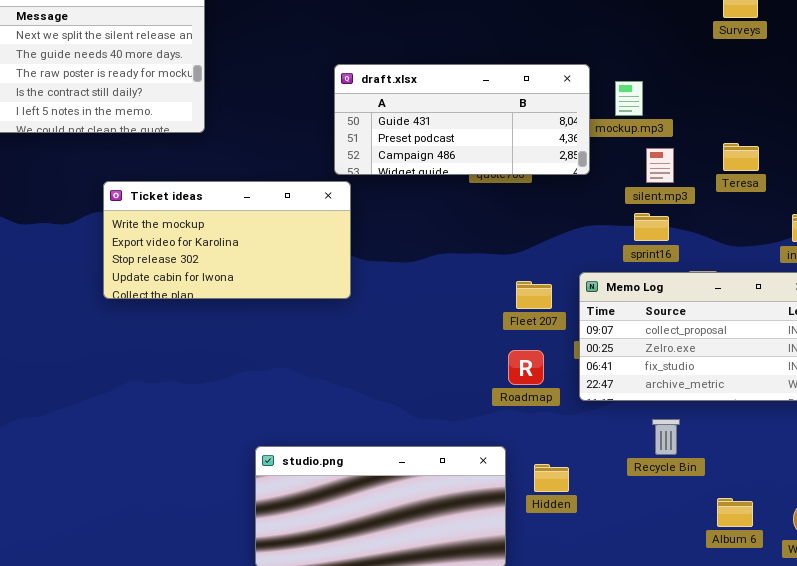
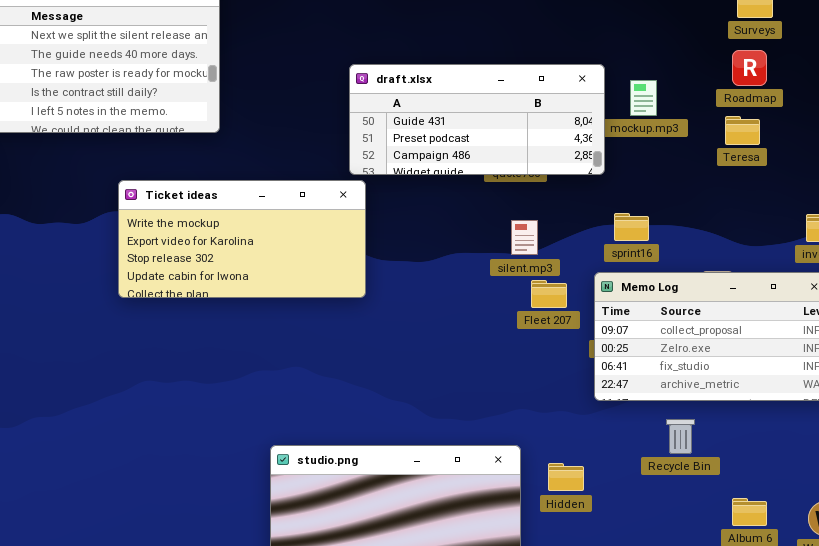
Teresa: [723,143,759,171] -> [725,116,760,145], moved
silent.mp3: [646,148,674,183] -> [511,220,538,255], moved
sprint16: [634,213,669,241] -> [614,213,649,241], moved
Roadmap: [508,350,544,385] -> [732,50,767,86], moved

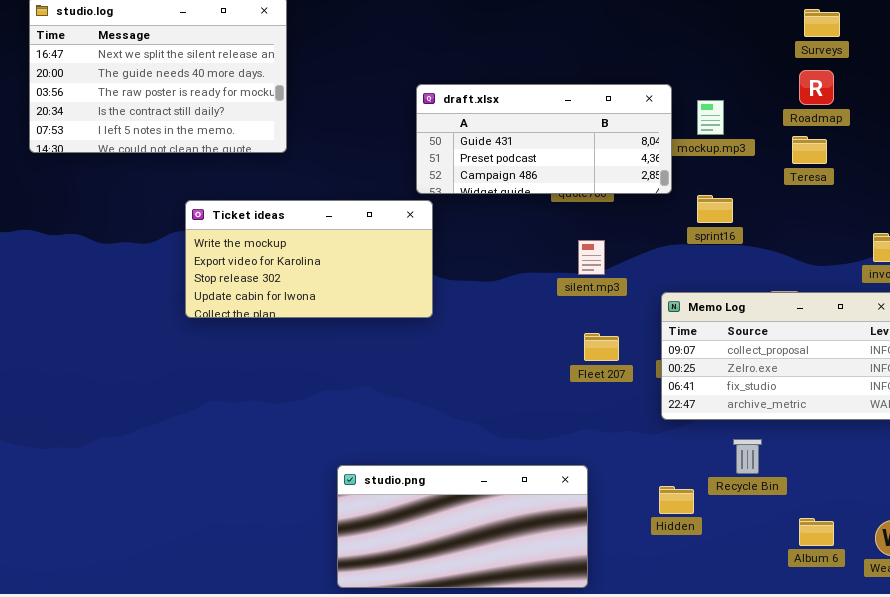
sprint16: [614,213,649,241] -> [697,195,733,223], moved
Fleet 207: [531,280,567,308] -> [584,333,619,361], moved
Hidden: [548,463,584,491] -> [659,486,694,514], moved

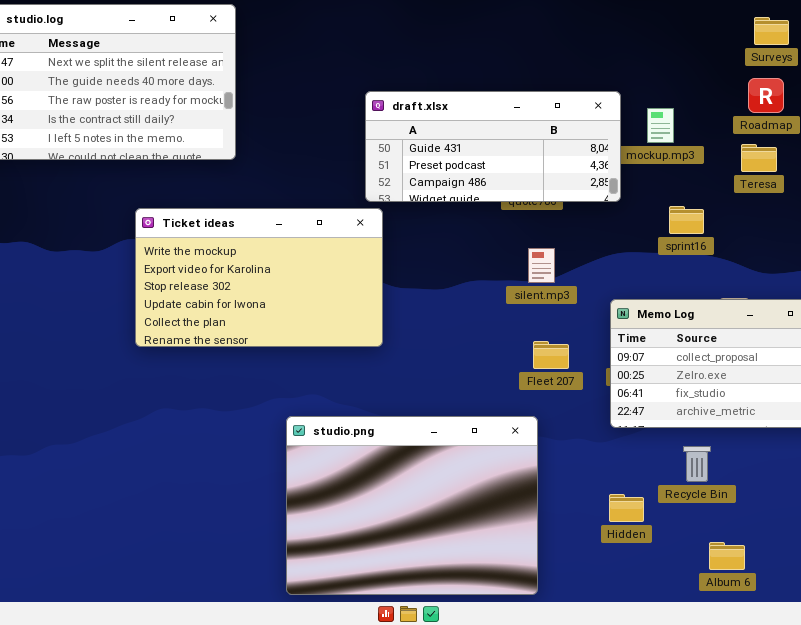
sprint16: [697,195,733,223] -> [669,206,704,234], moved
Ticket ideas: [185,200,433,318] -> [135,208,383,347], resized
studio.png: [337,465,588,588] -> [286,416,538,595], resized
Album 6: [799,518,834,546] -> [709,542,745,570], moved

